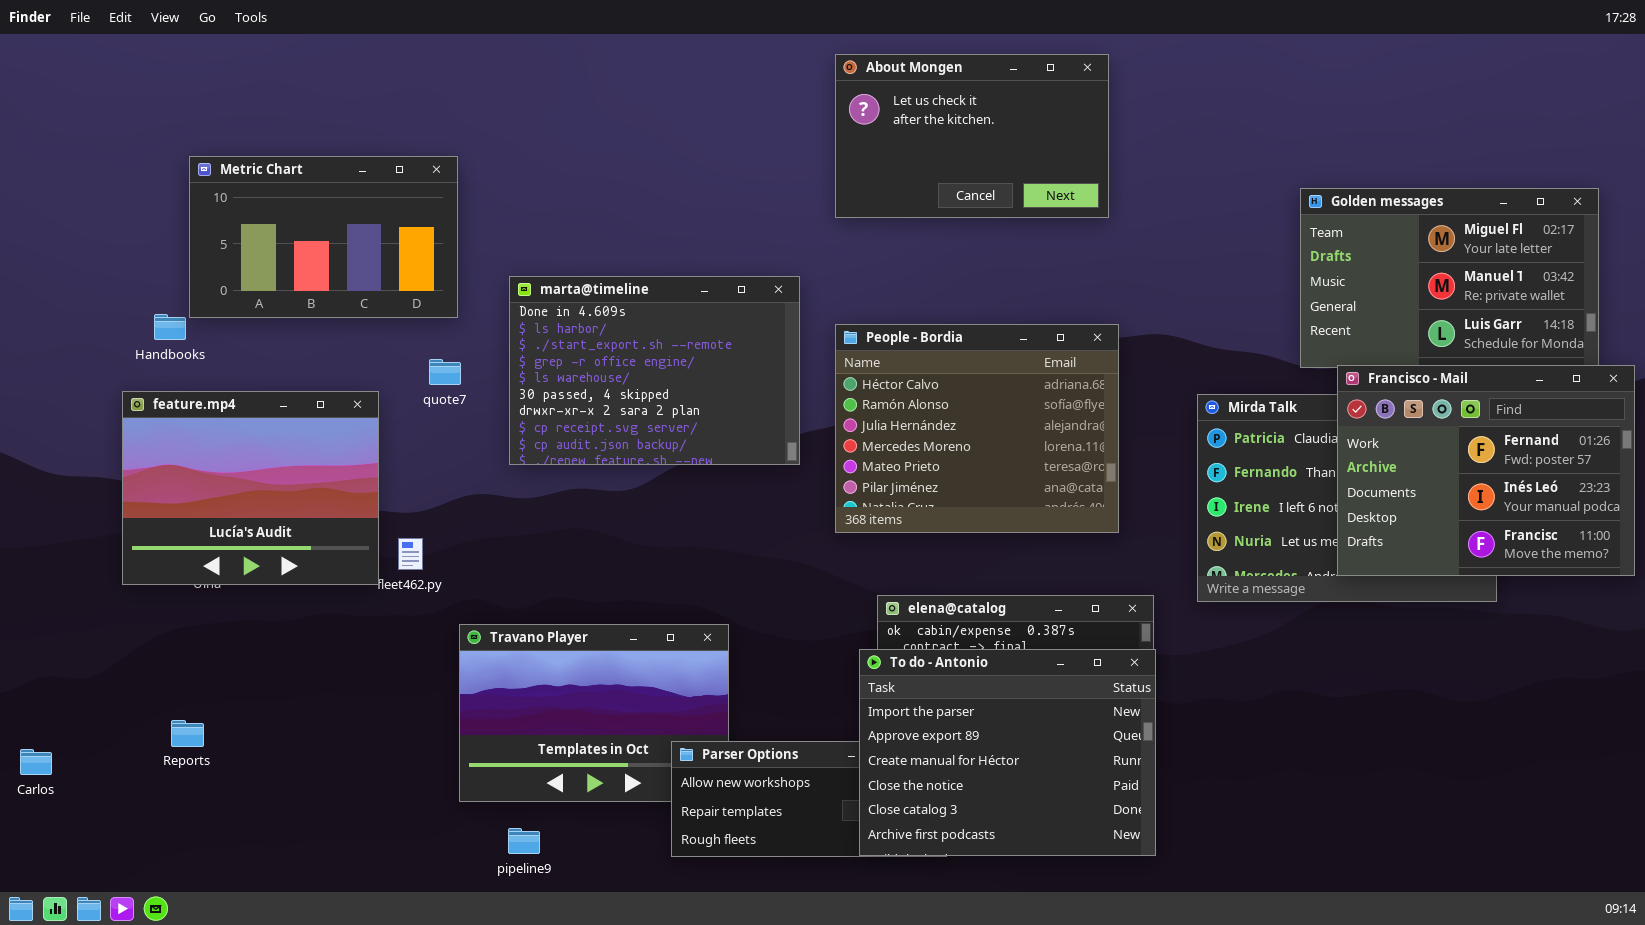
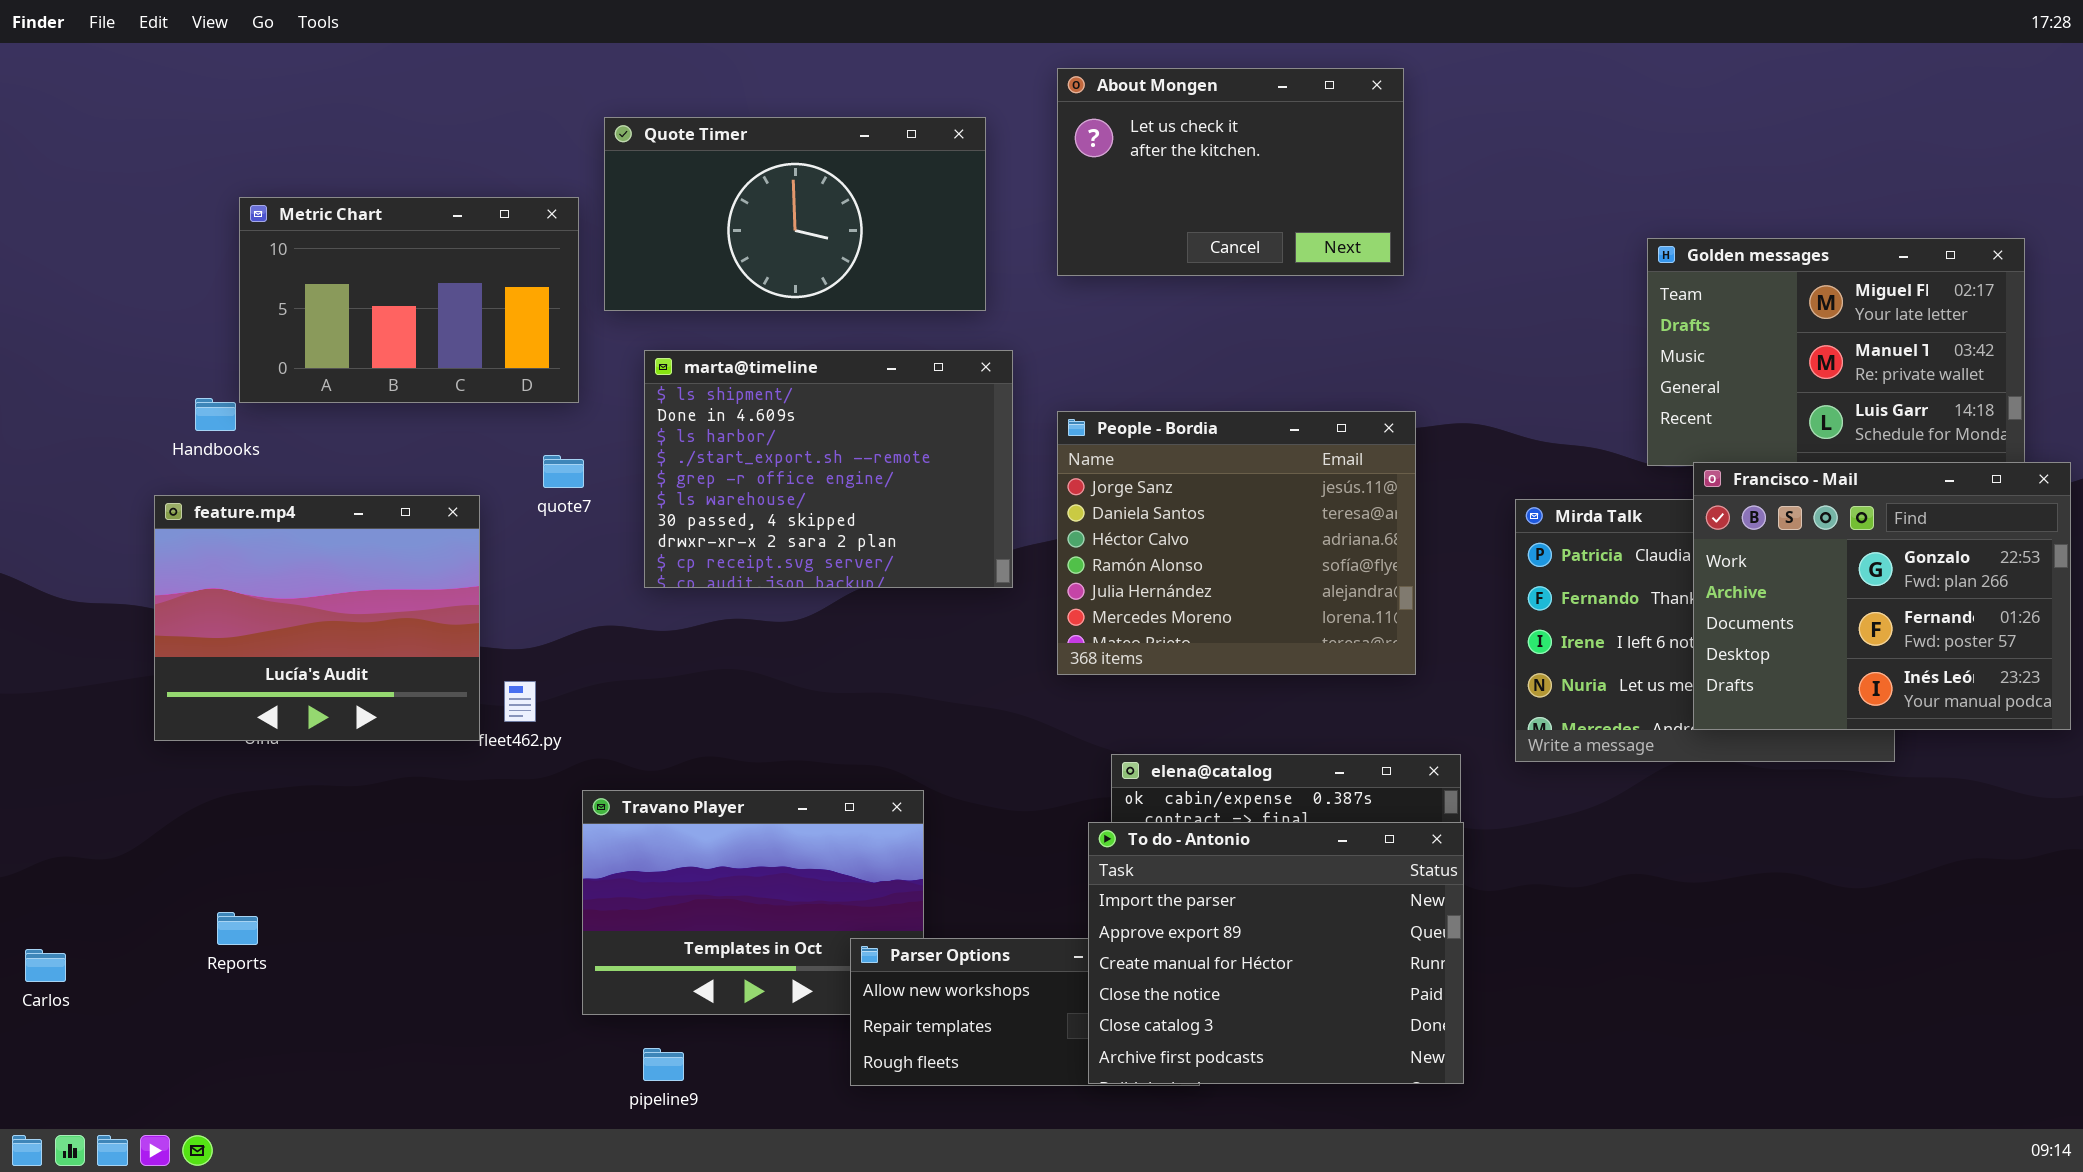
Quote Timer: none -> [604,117,986,311], opened
marta@timeline: [509,276,800,465] -> [644,350,1013,588], scrolled up 1 row
People - Bordia: [835,324,1119,533] -> [1057,411,1416,675], scrolled up 2 rows
Francisco - Mail: [1337,365,1635,576] -> [1693,462,2071,730], scrolled up 1 row

